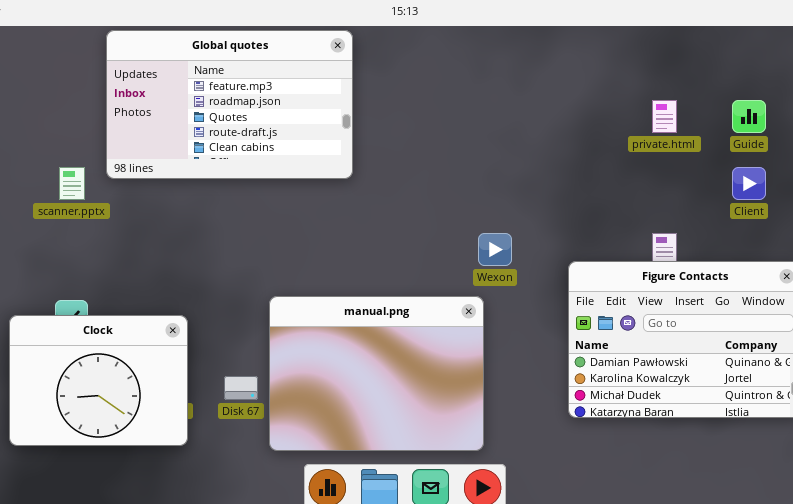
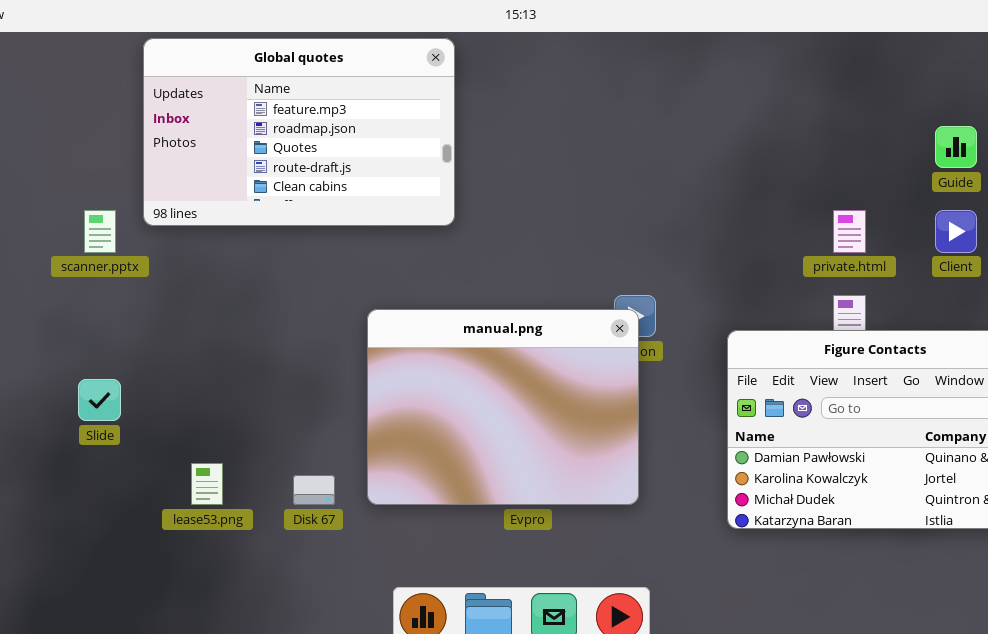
private.html: [652,100,677,133] -> [833,210,866,253], moved
manual.png: [269,296,484,451] -> [367,309,639,505], moved
Clock: [9,315,188,446] -> none, closed

